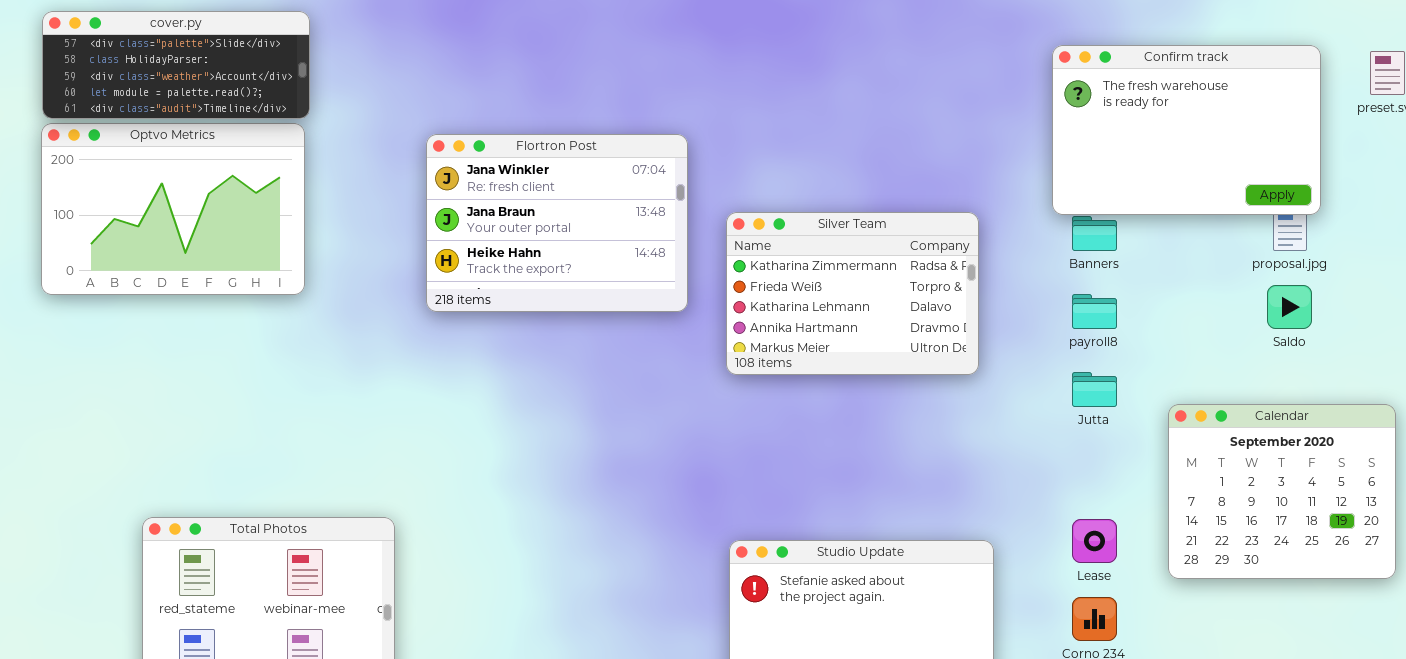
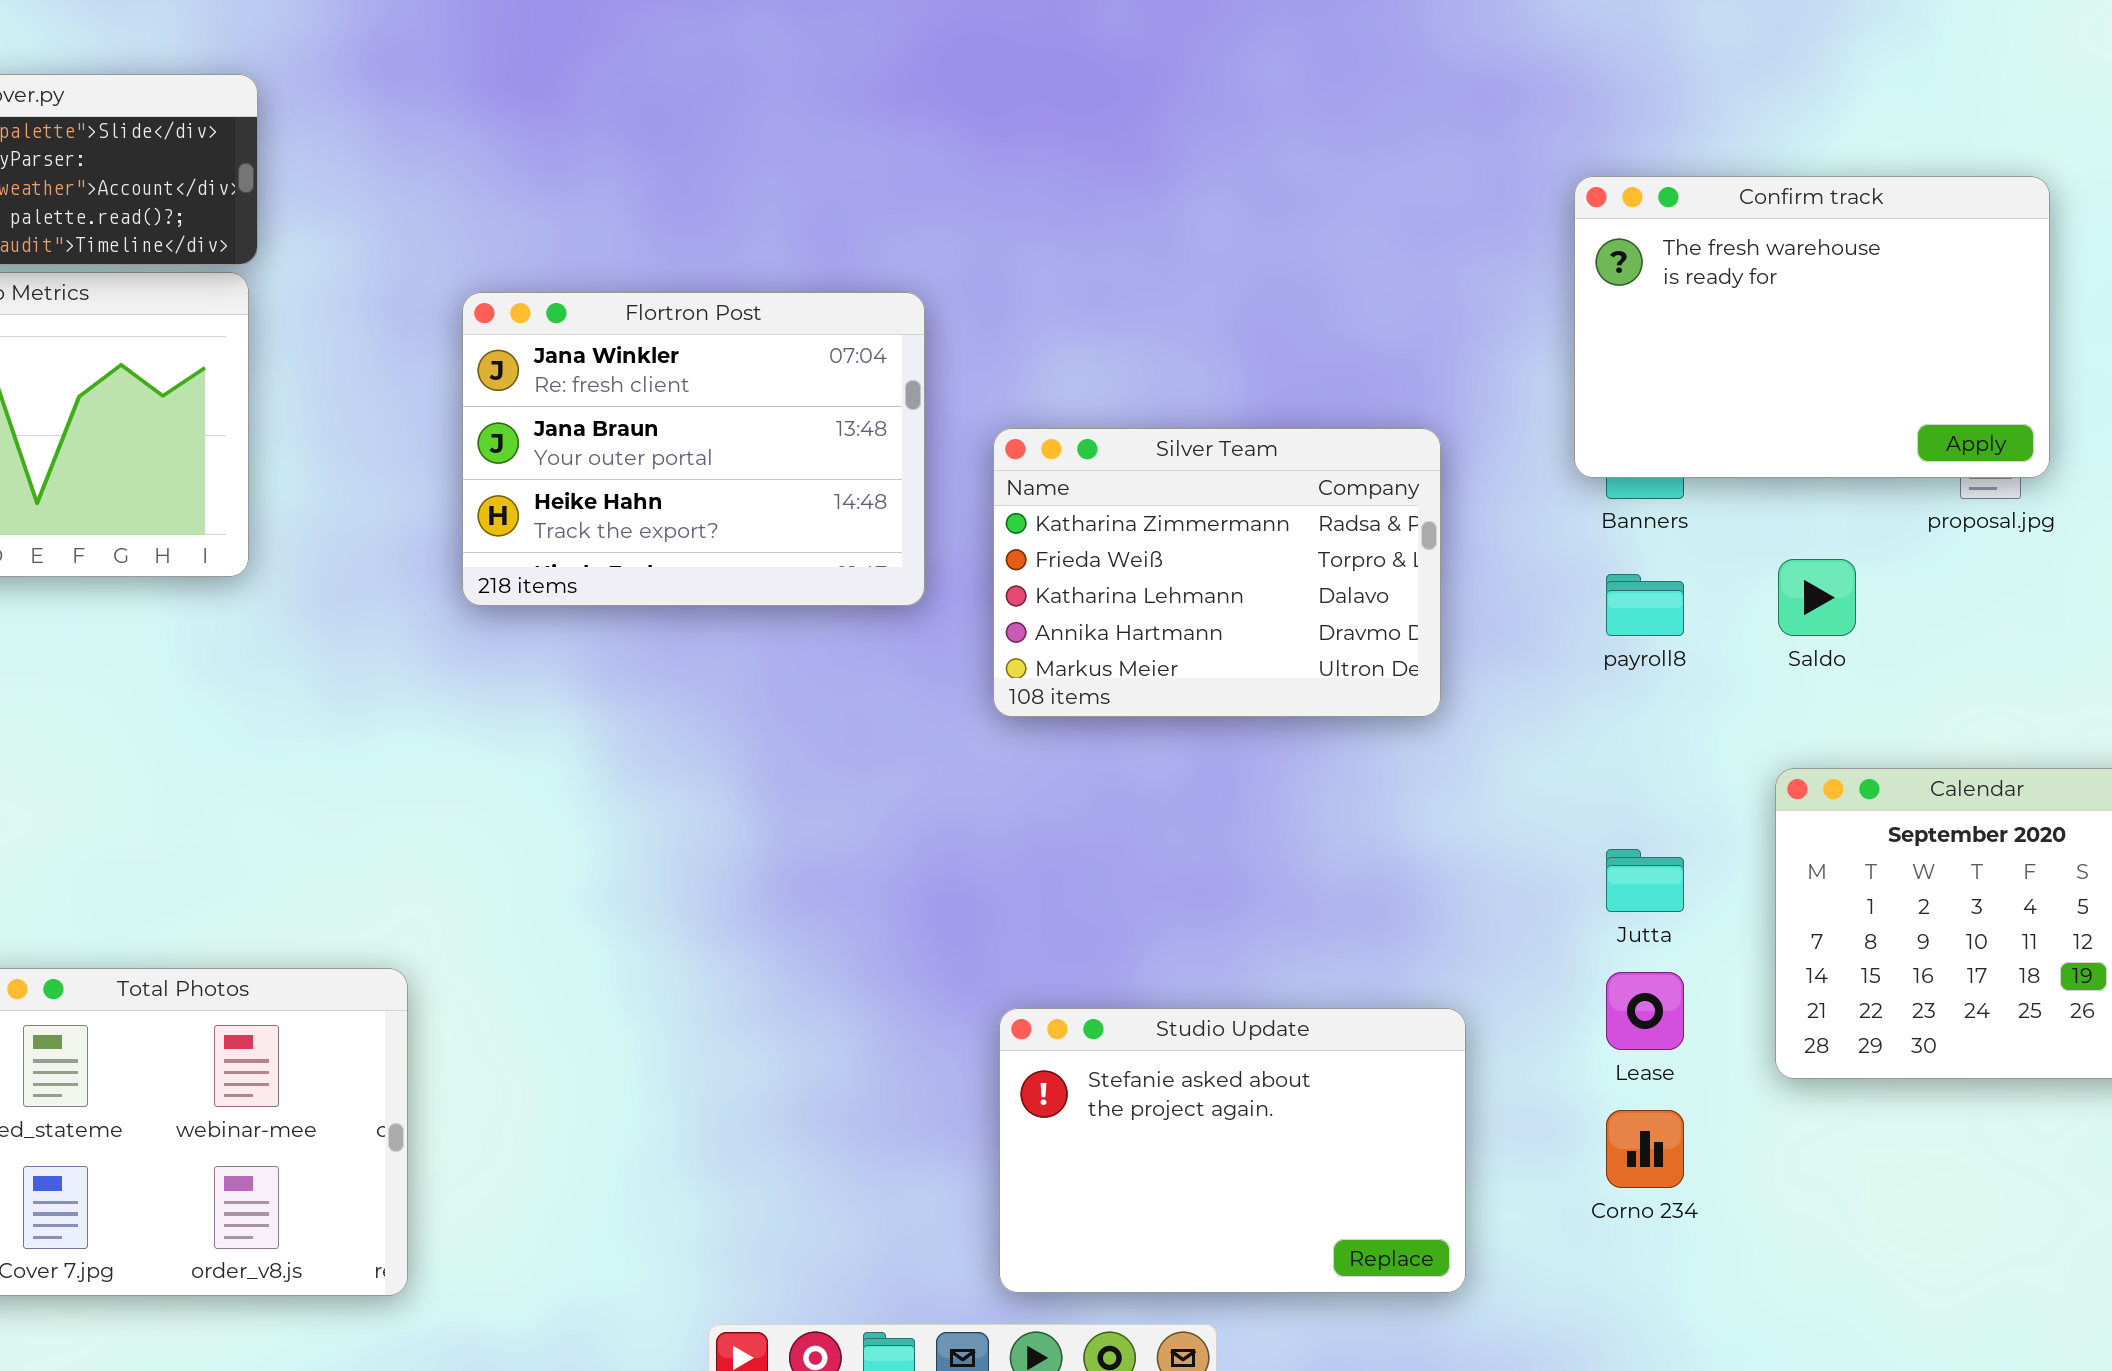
Confirm track: [1052,45,1321,215] -> [1574,176,2050,478], moved
Saldo: [1267,285,1312,329] -> [1778,559,1856,636], moved
Jutta: [1072,372,1117,407] -> [1606,849,1684,912], moved

